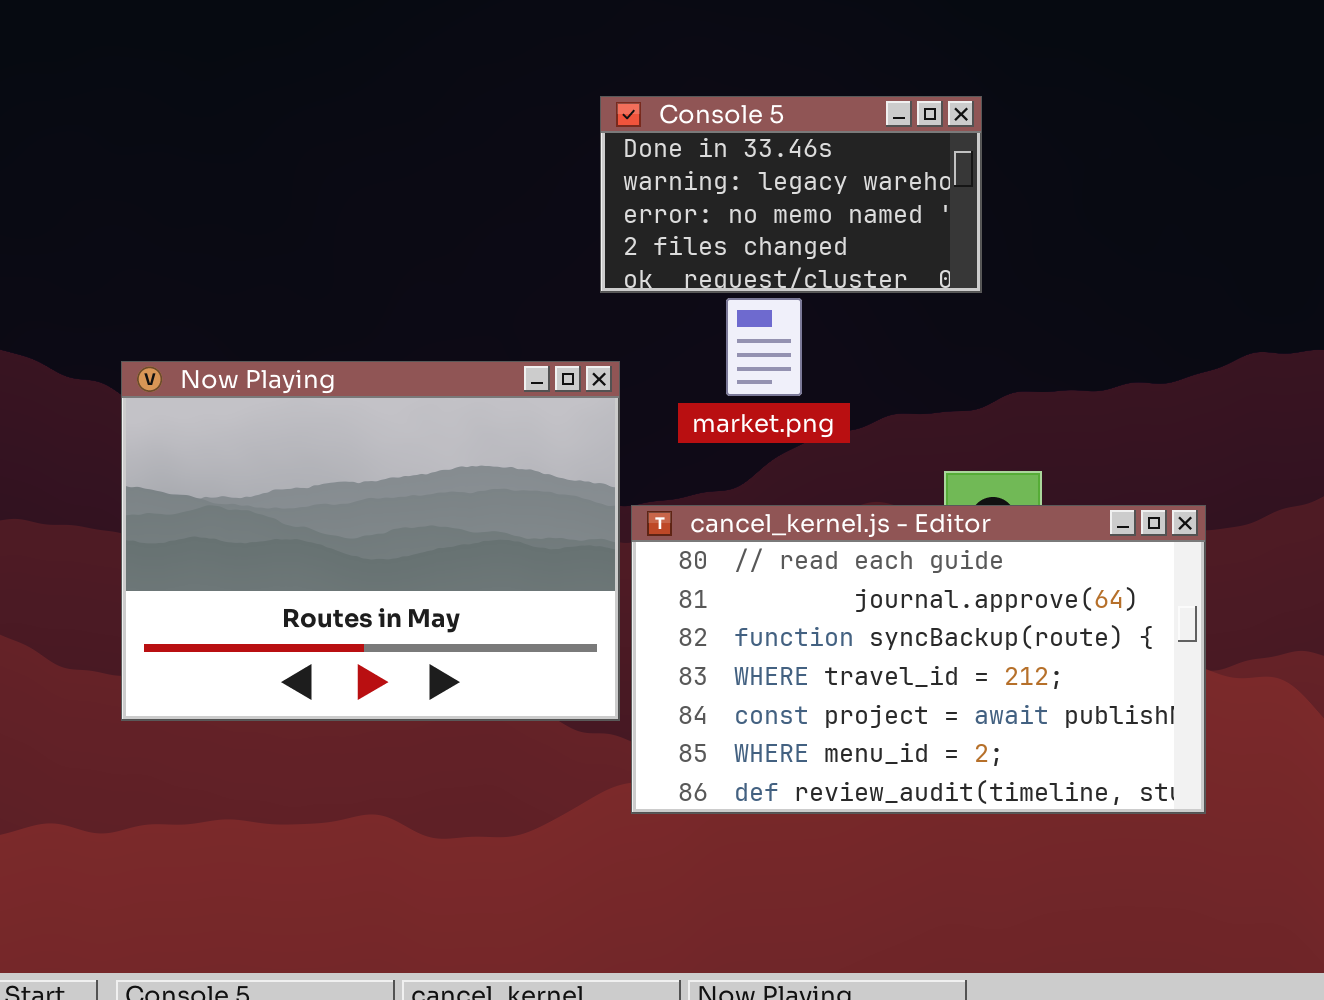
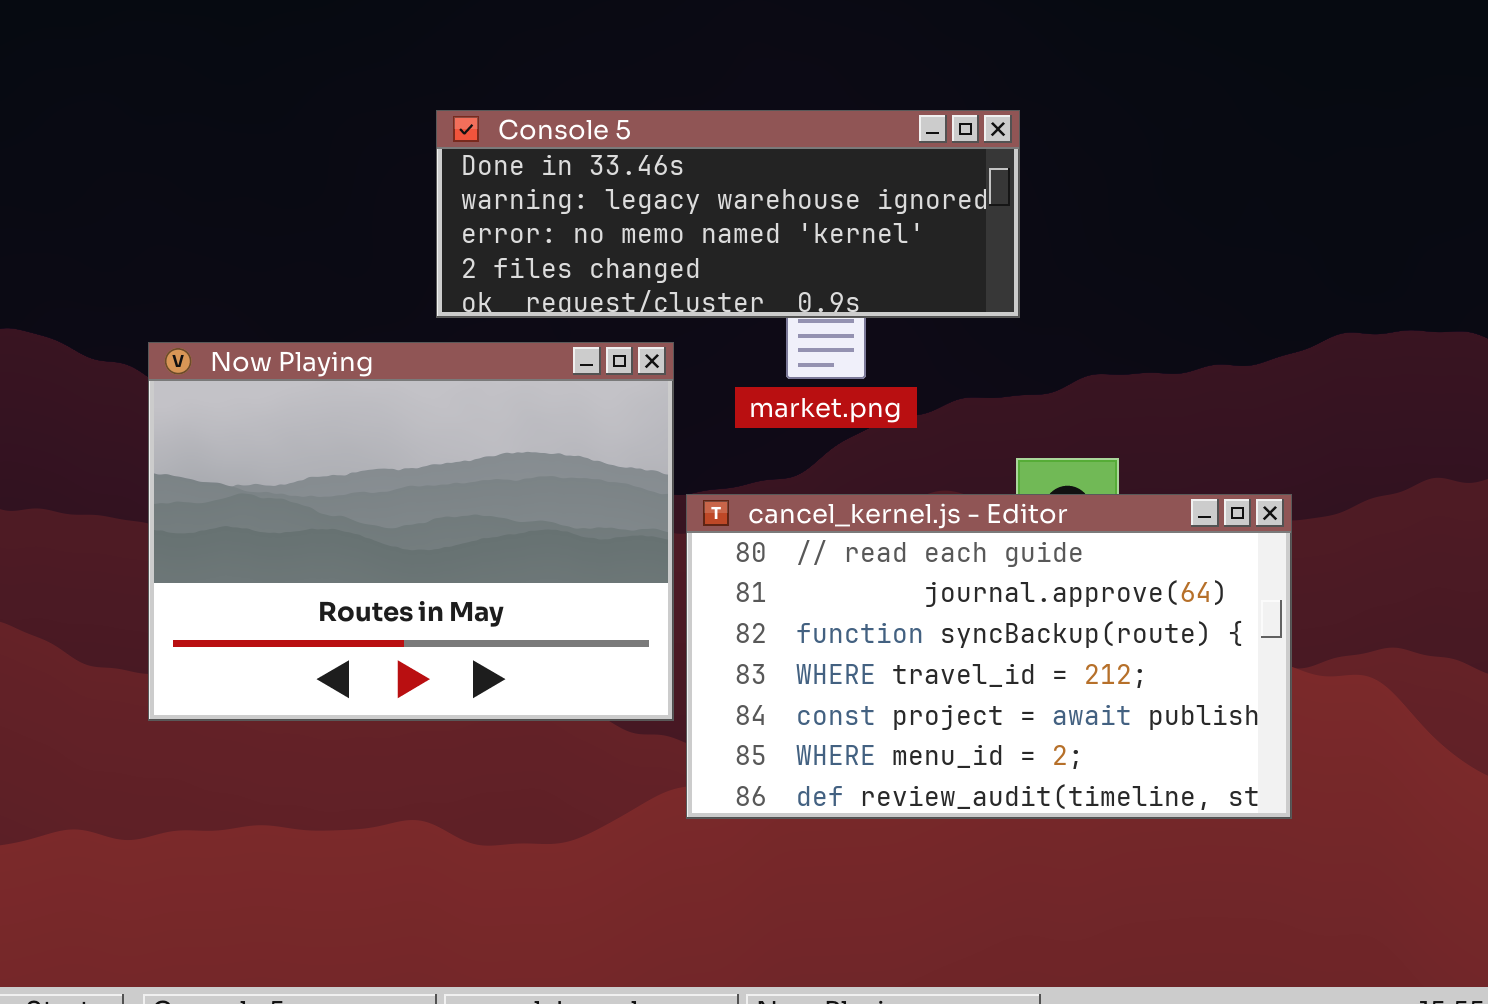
Console 5: [600,96,982,293] -> [436,110,1020,318], moved, resized

